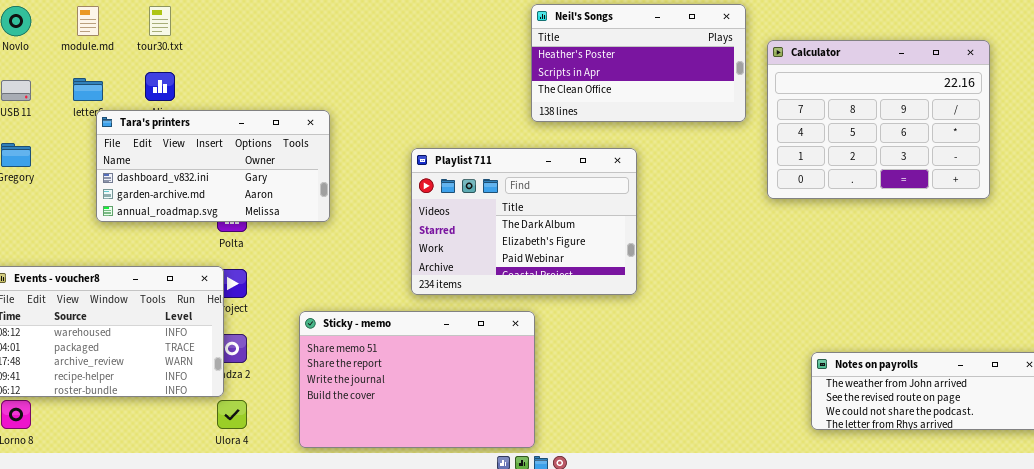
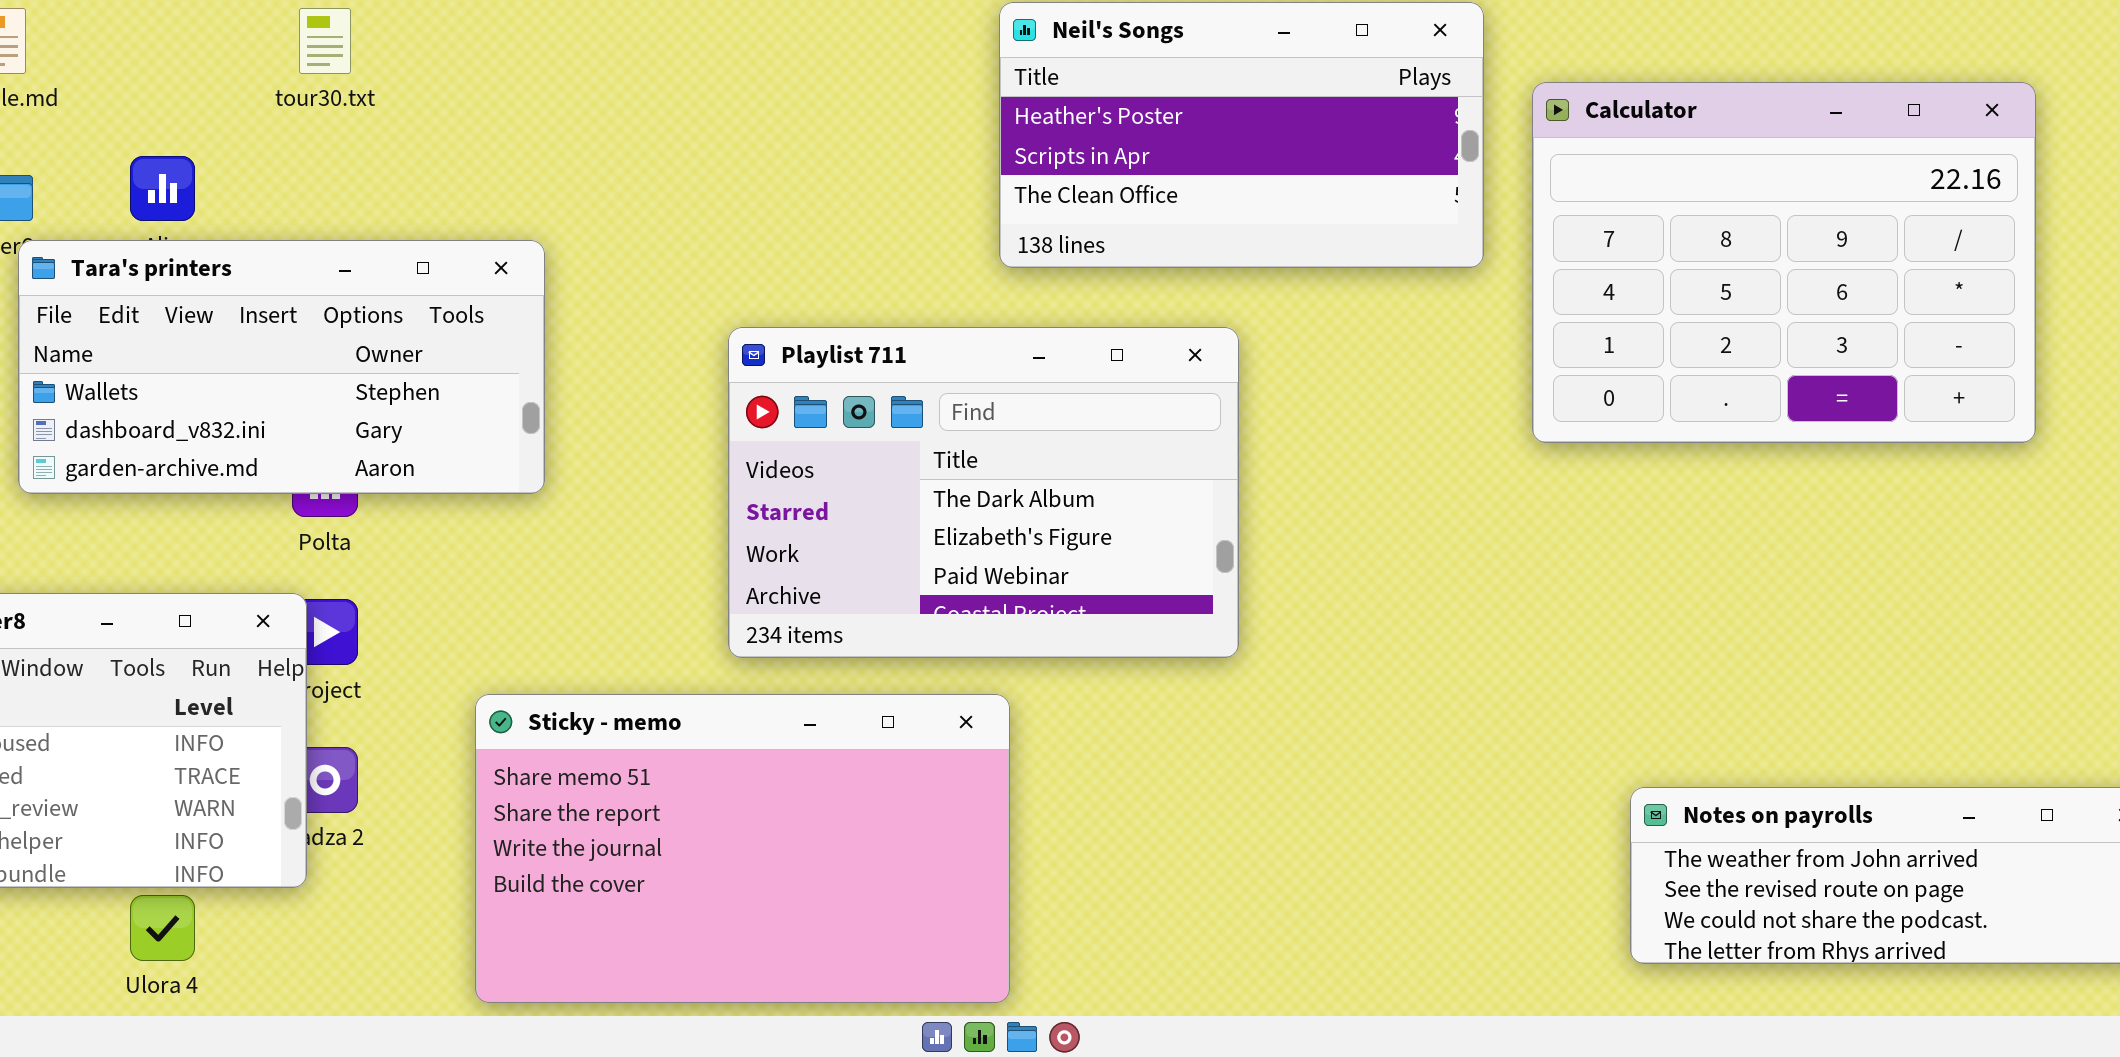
tour30.txt: [149,6,171,36] -> [299,8,351,74], moved
Tara's printers: [96,110,330,222] -> [18,240,545,494], scrolled up 1 row
Ulora 4: [217,400,247,429] -> [130,895,195,961], moved

